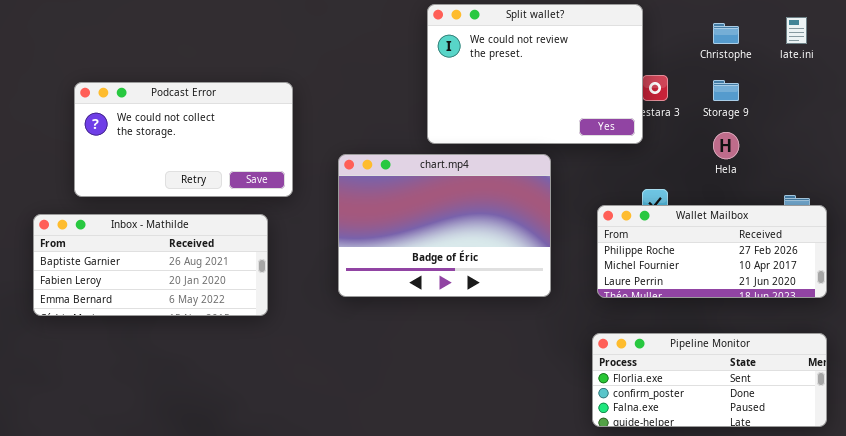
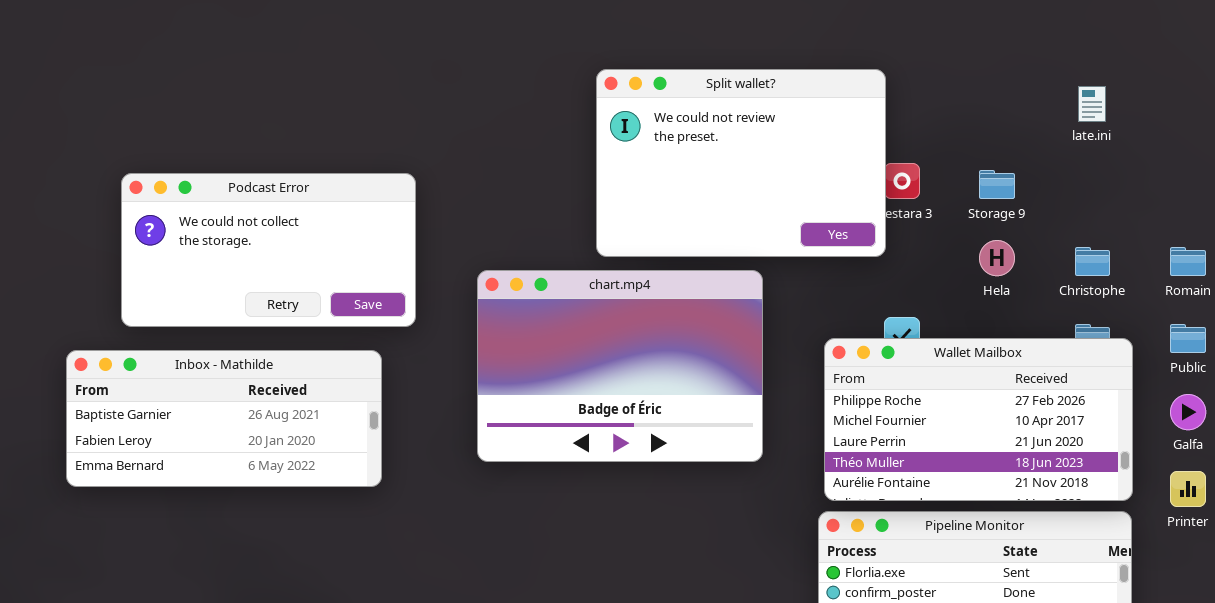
Christophe: [713,23,739,44] -> [1075,247,1110,276], moved
Wallet Mailbox: [597,205,827,298] -> [824,338,1133,501], resized

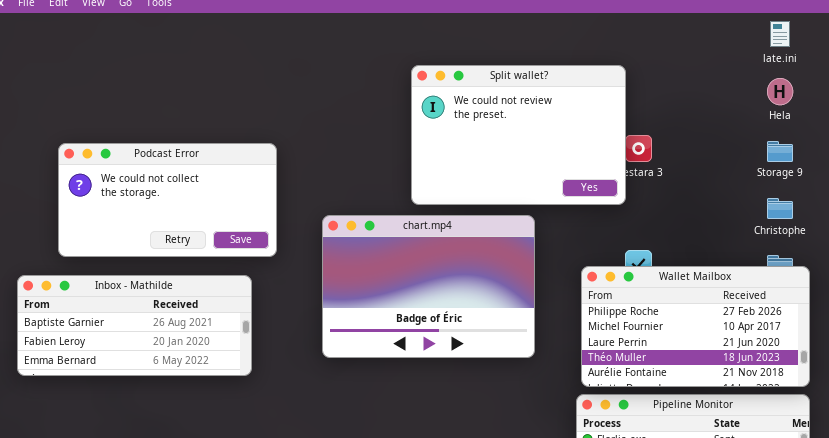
late.ini: [1078,86,1106,122] -> [770,21,790,47], moved
Storage 9: [979,170,1015,199] -> [767,141,793,162], moved
Hela: [979,240,1015,276] -> [767,78,793,105], moved

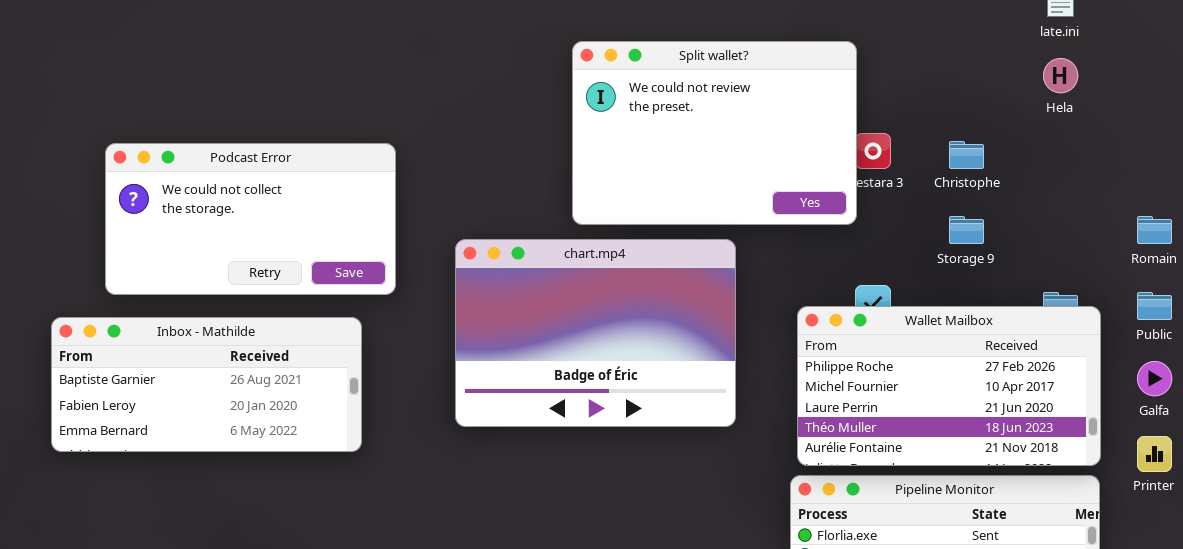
Storage 9: [767,141,793,162] -> [949,216,984,244], moved
Christophe: [767,198,793,219] -> [949,141,984,169], moved

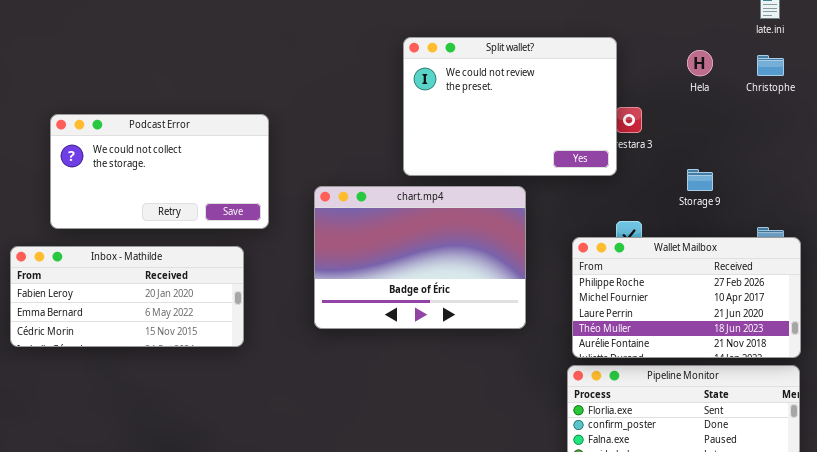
Hela: [1043,58,1078,93] -> [687,50,713,76], moved
Christophe: [949,141,984,169] -> [757,55,784,76], moved
Inbox - Mathilde: [51,317,362,452] -> [10,246,244,347], scrolled down 1 row

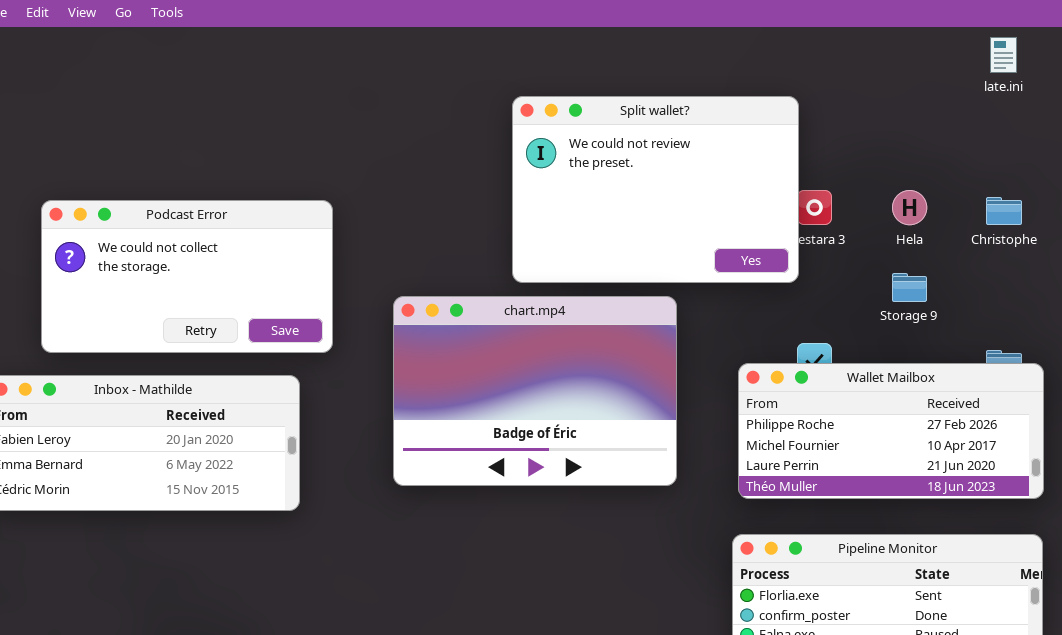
Hela: [687,50,713,76] -> [892,190,927,225], moved
Christophe: [757,55,784,76] -> [986,197,1022,225], moved
Wallet Mailbox: [572,237,801,358] -> [738,363,1044,499], resized

